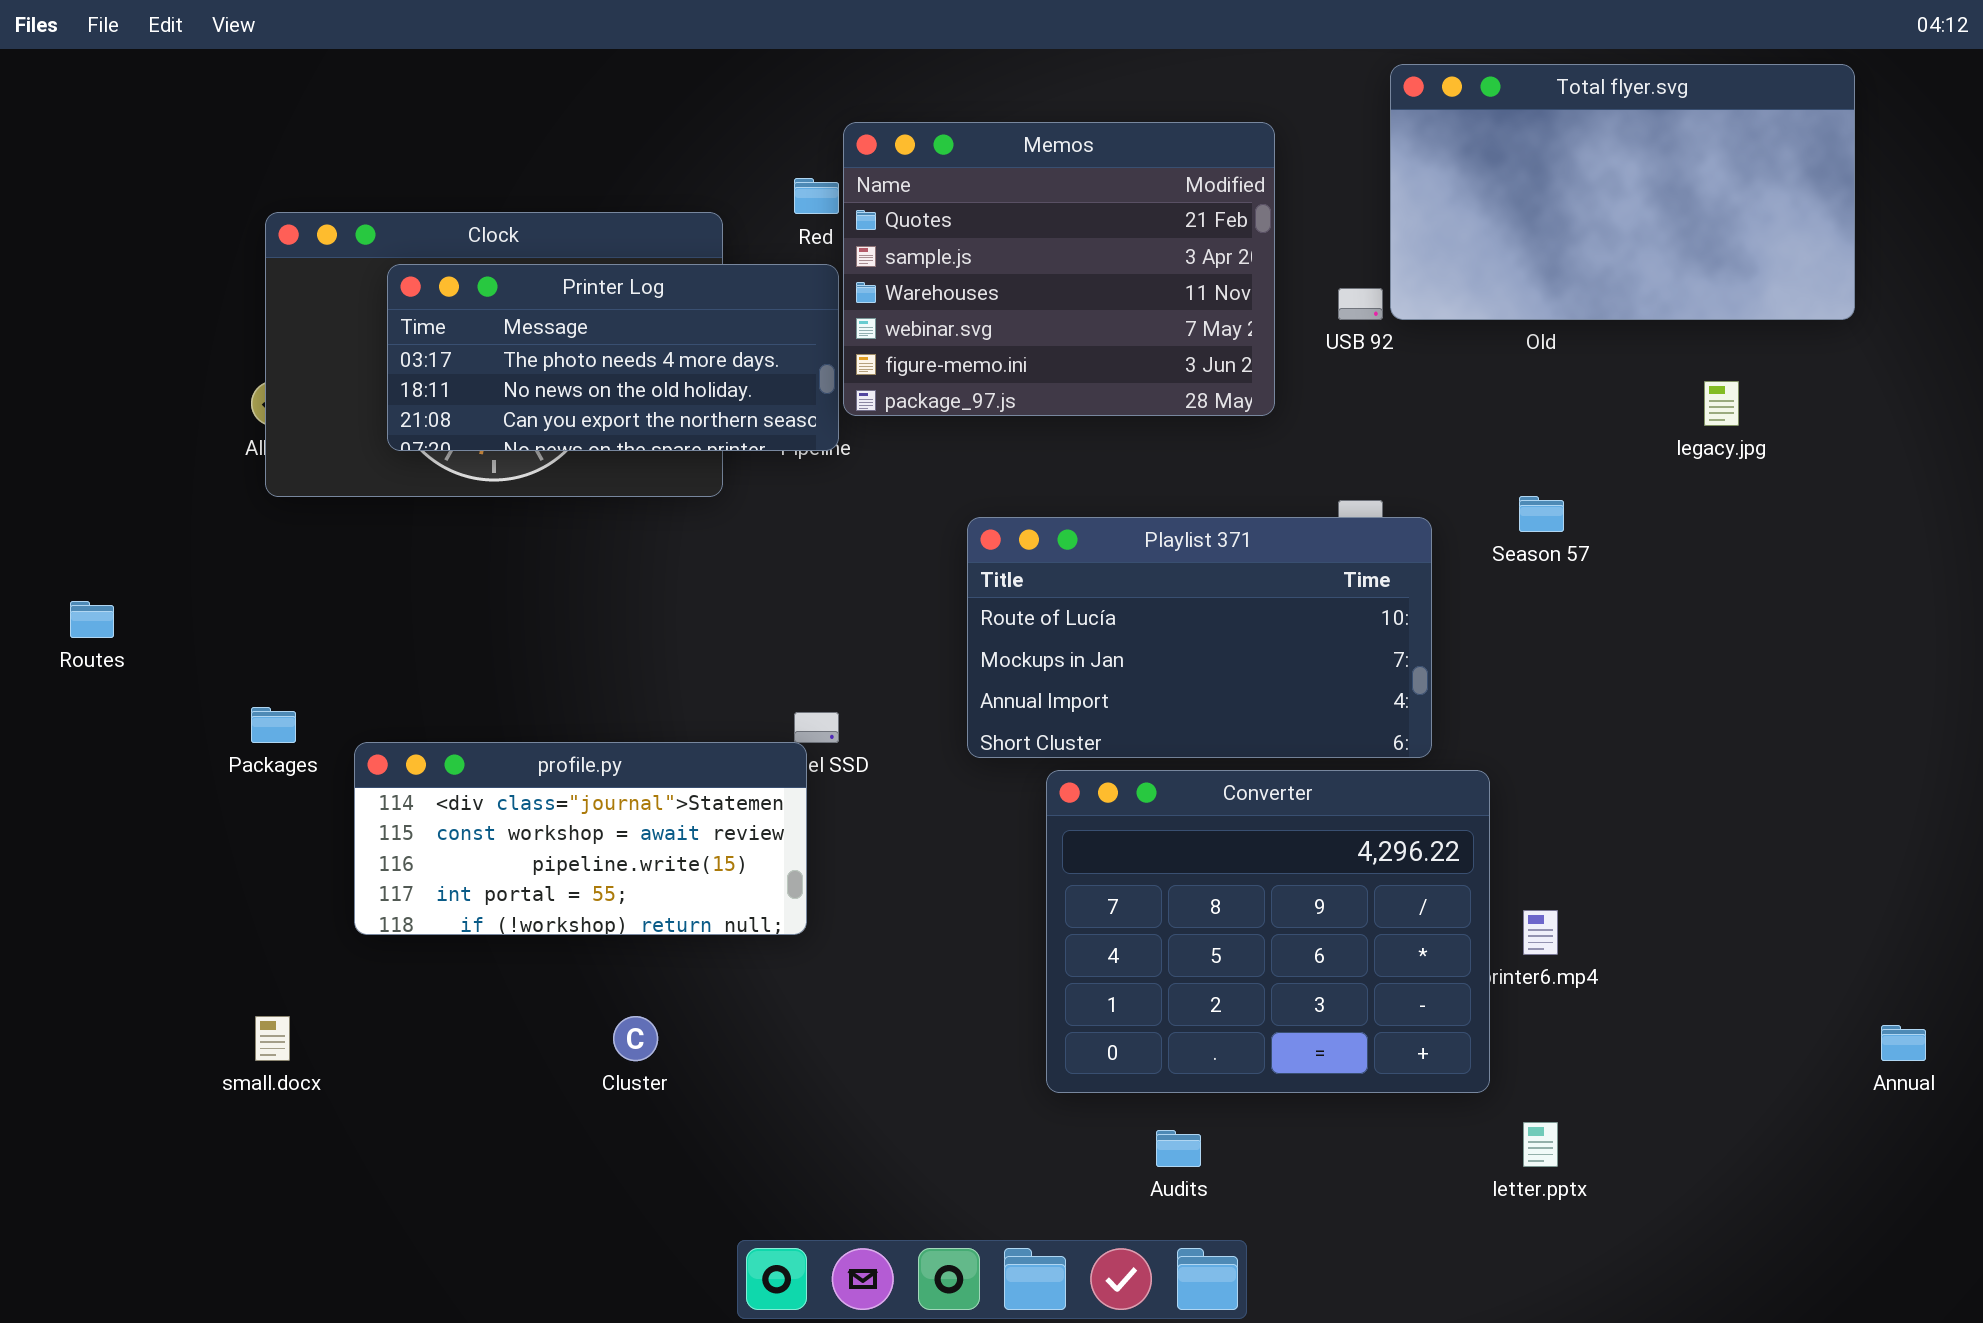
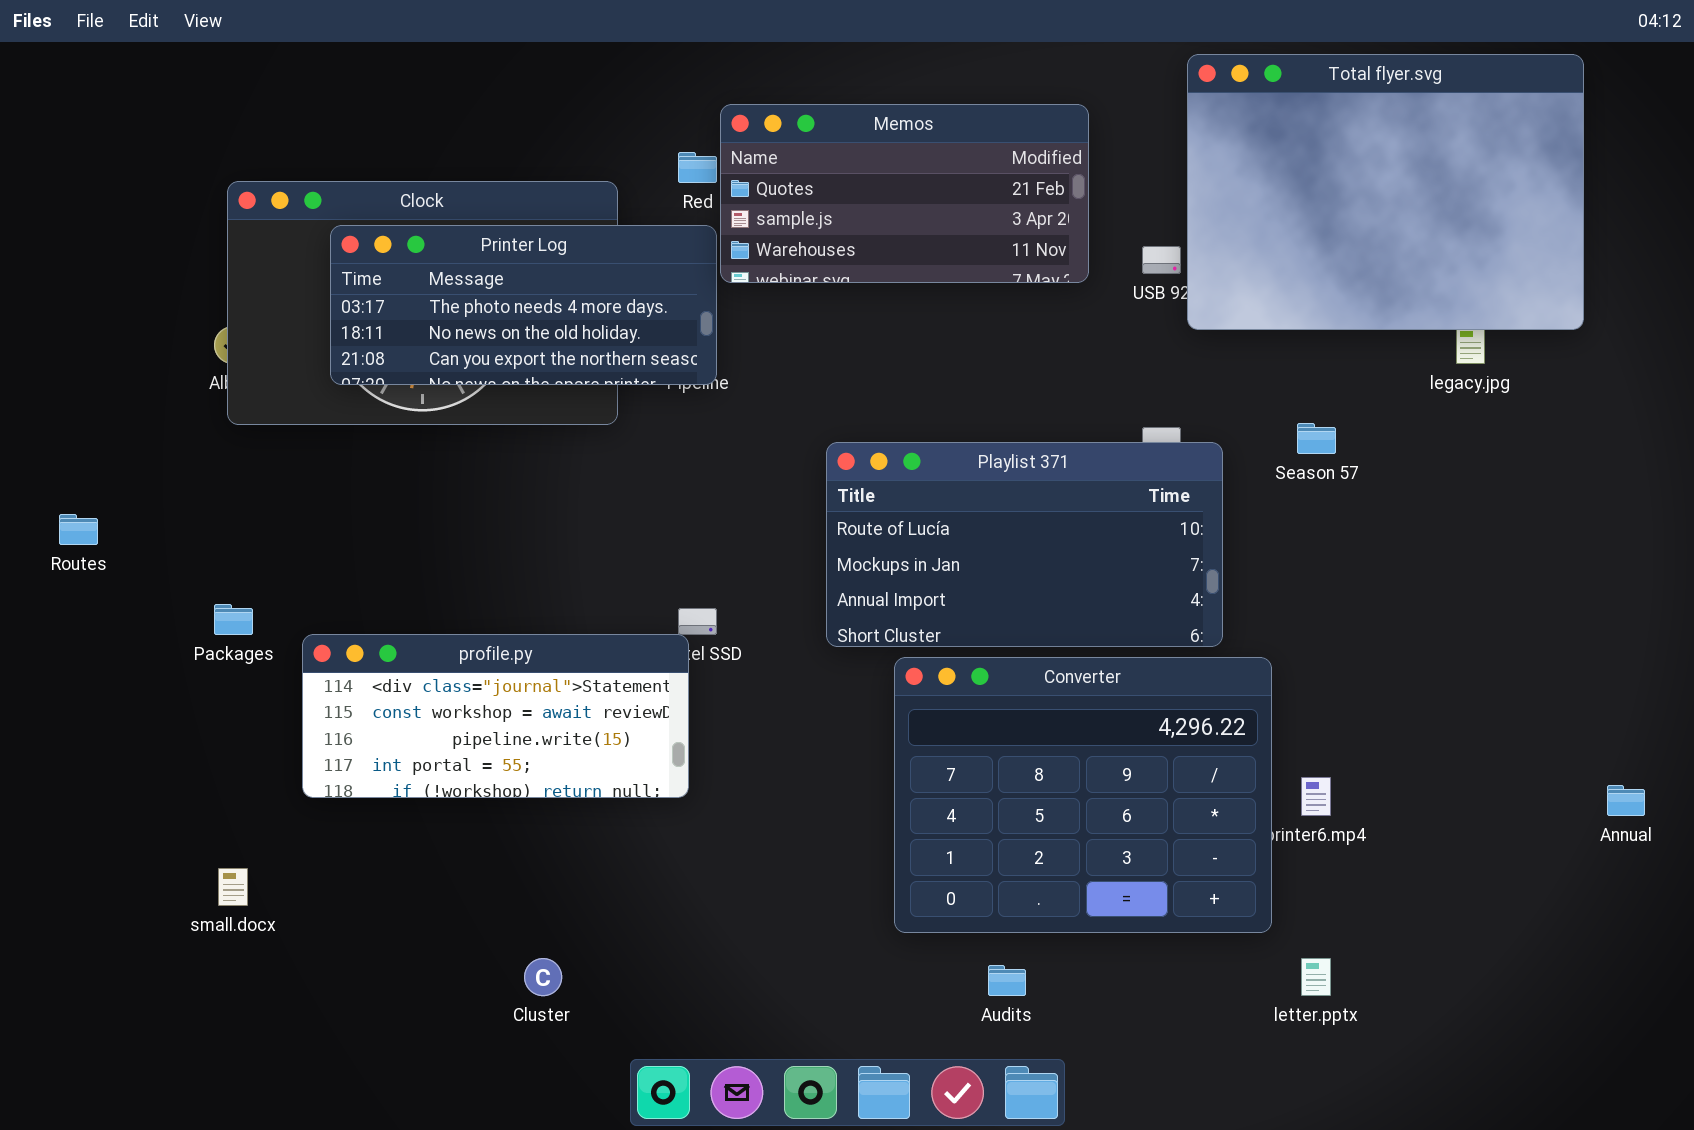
Total flyer.svg: [1390,64,1855,320] -> [1187,54,1584,330], resized
Memos: [843,122,1275,416] -> [720,104,1089,283], resized
Cluster: [613,1016,658,1061] -> [524,958,562,996], moved
Annual: [1881,1025,1926,1061] -> [1607,785,1645,816], moved

